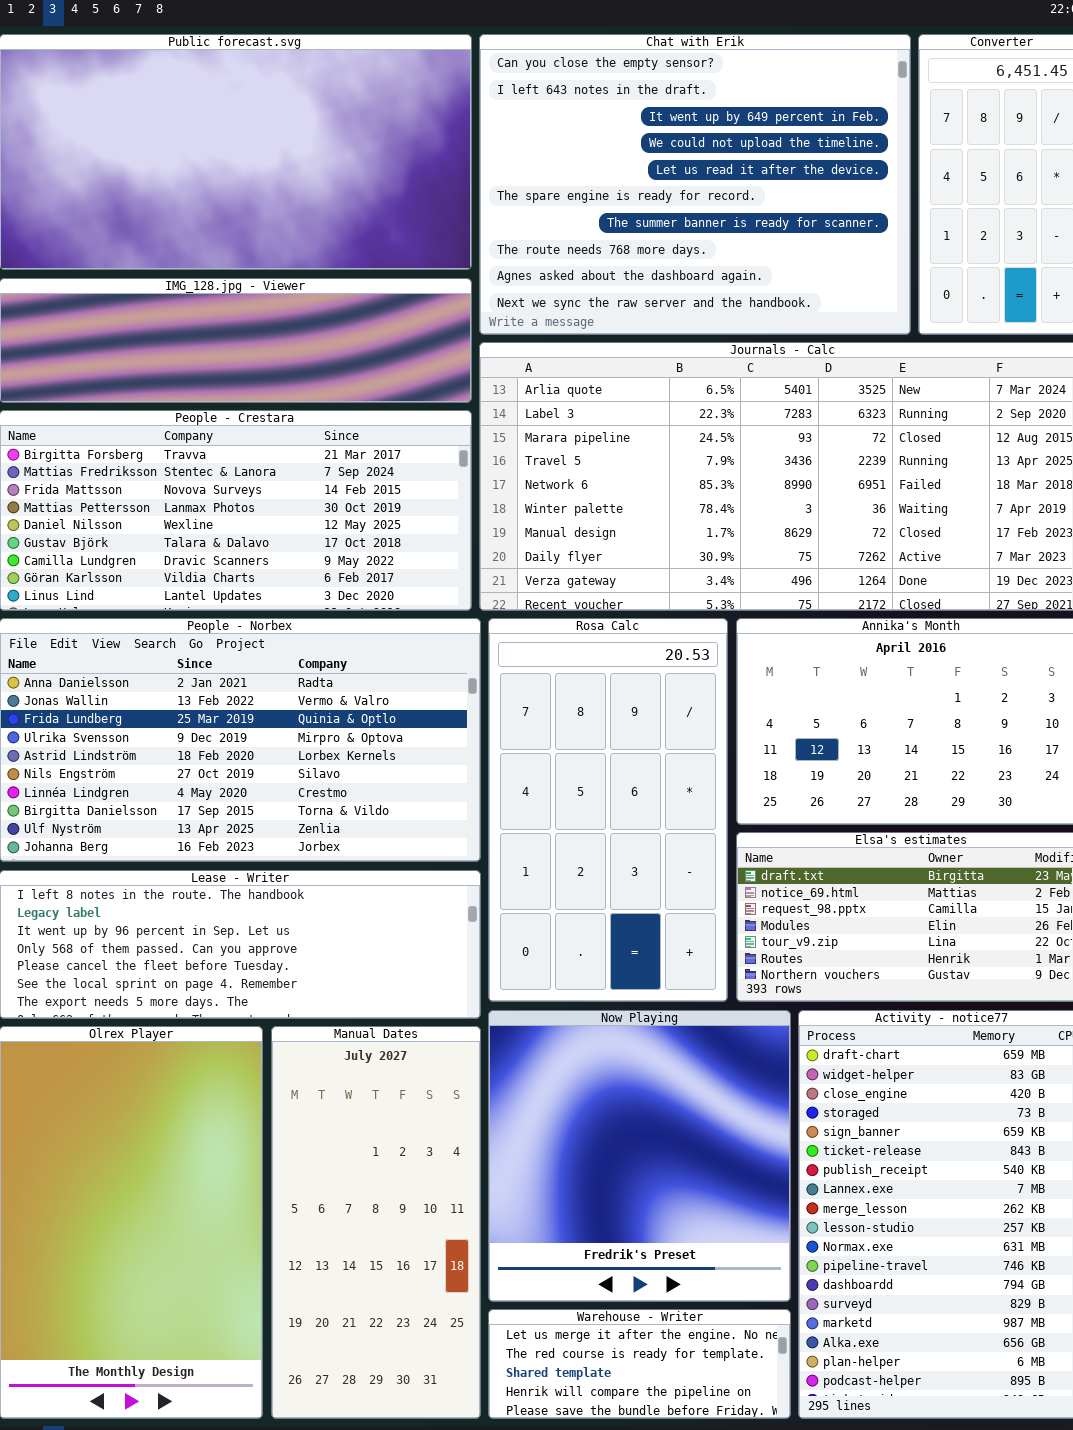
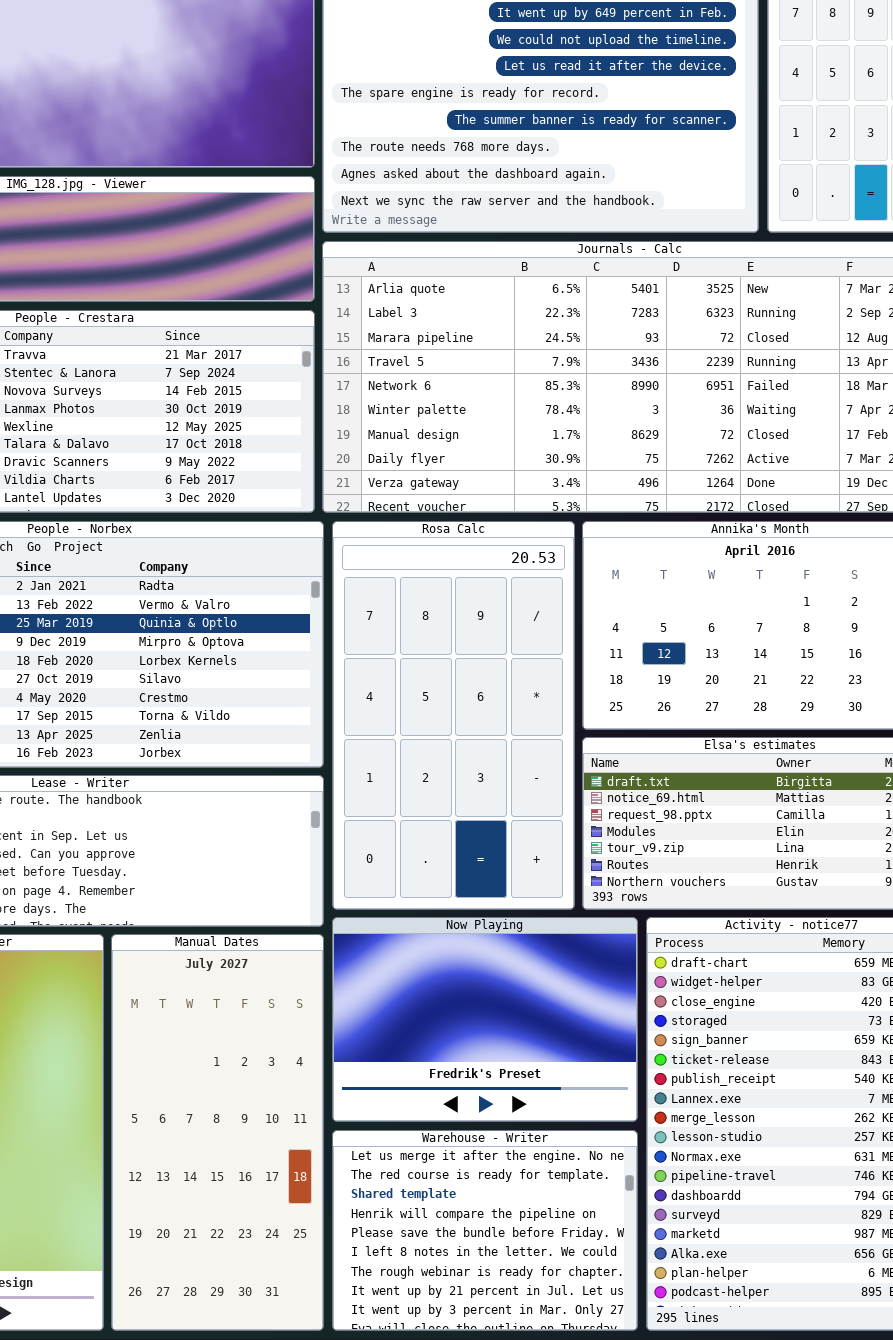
Now Playing: [488,1010,791,1302] -> [332,917,638,1122], resized
Warehouse - Writer: [488,1309,791,1419] -> [332,1130,638,1331], resized

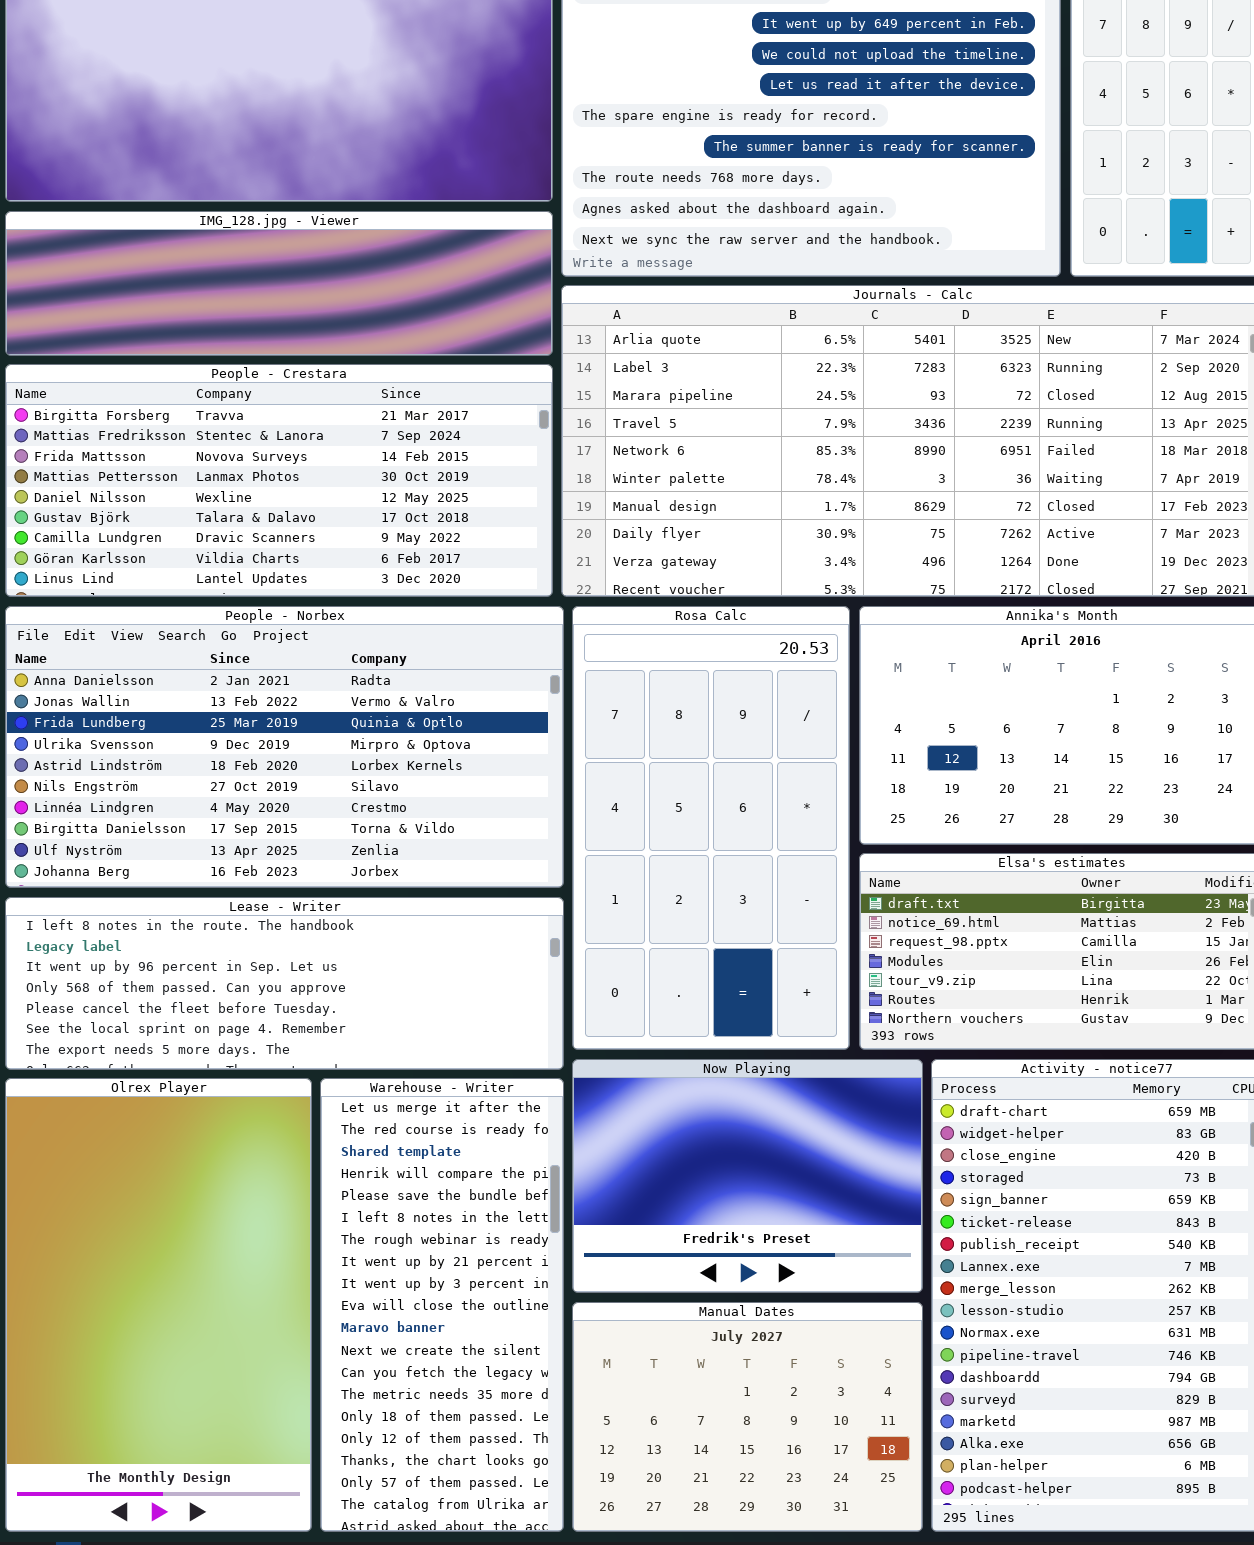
Manual Dates: [111,934,324,1331] -> [572,1302,923,1532], moved, resized
Warehouse - Writer: [332,1130,638,1331] -> [320,1078,564,1532], moved, resized

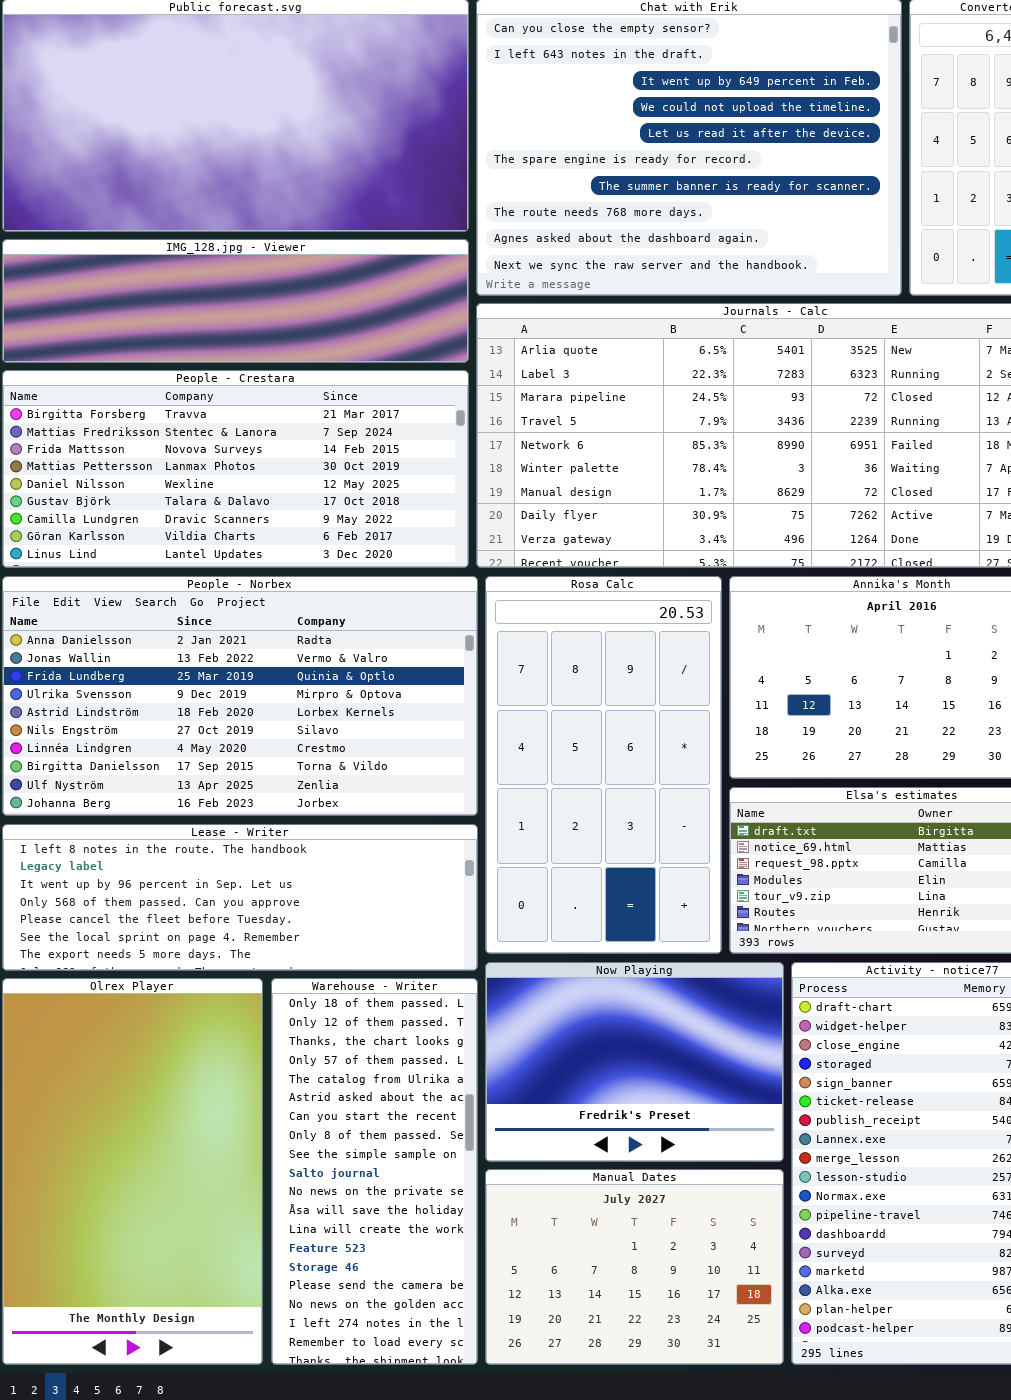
Warehouse - Writer: [320,1078,564,1532] -> [271,978,478,1365], scrolled down 14 rows

